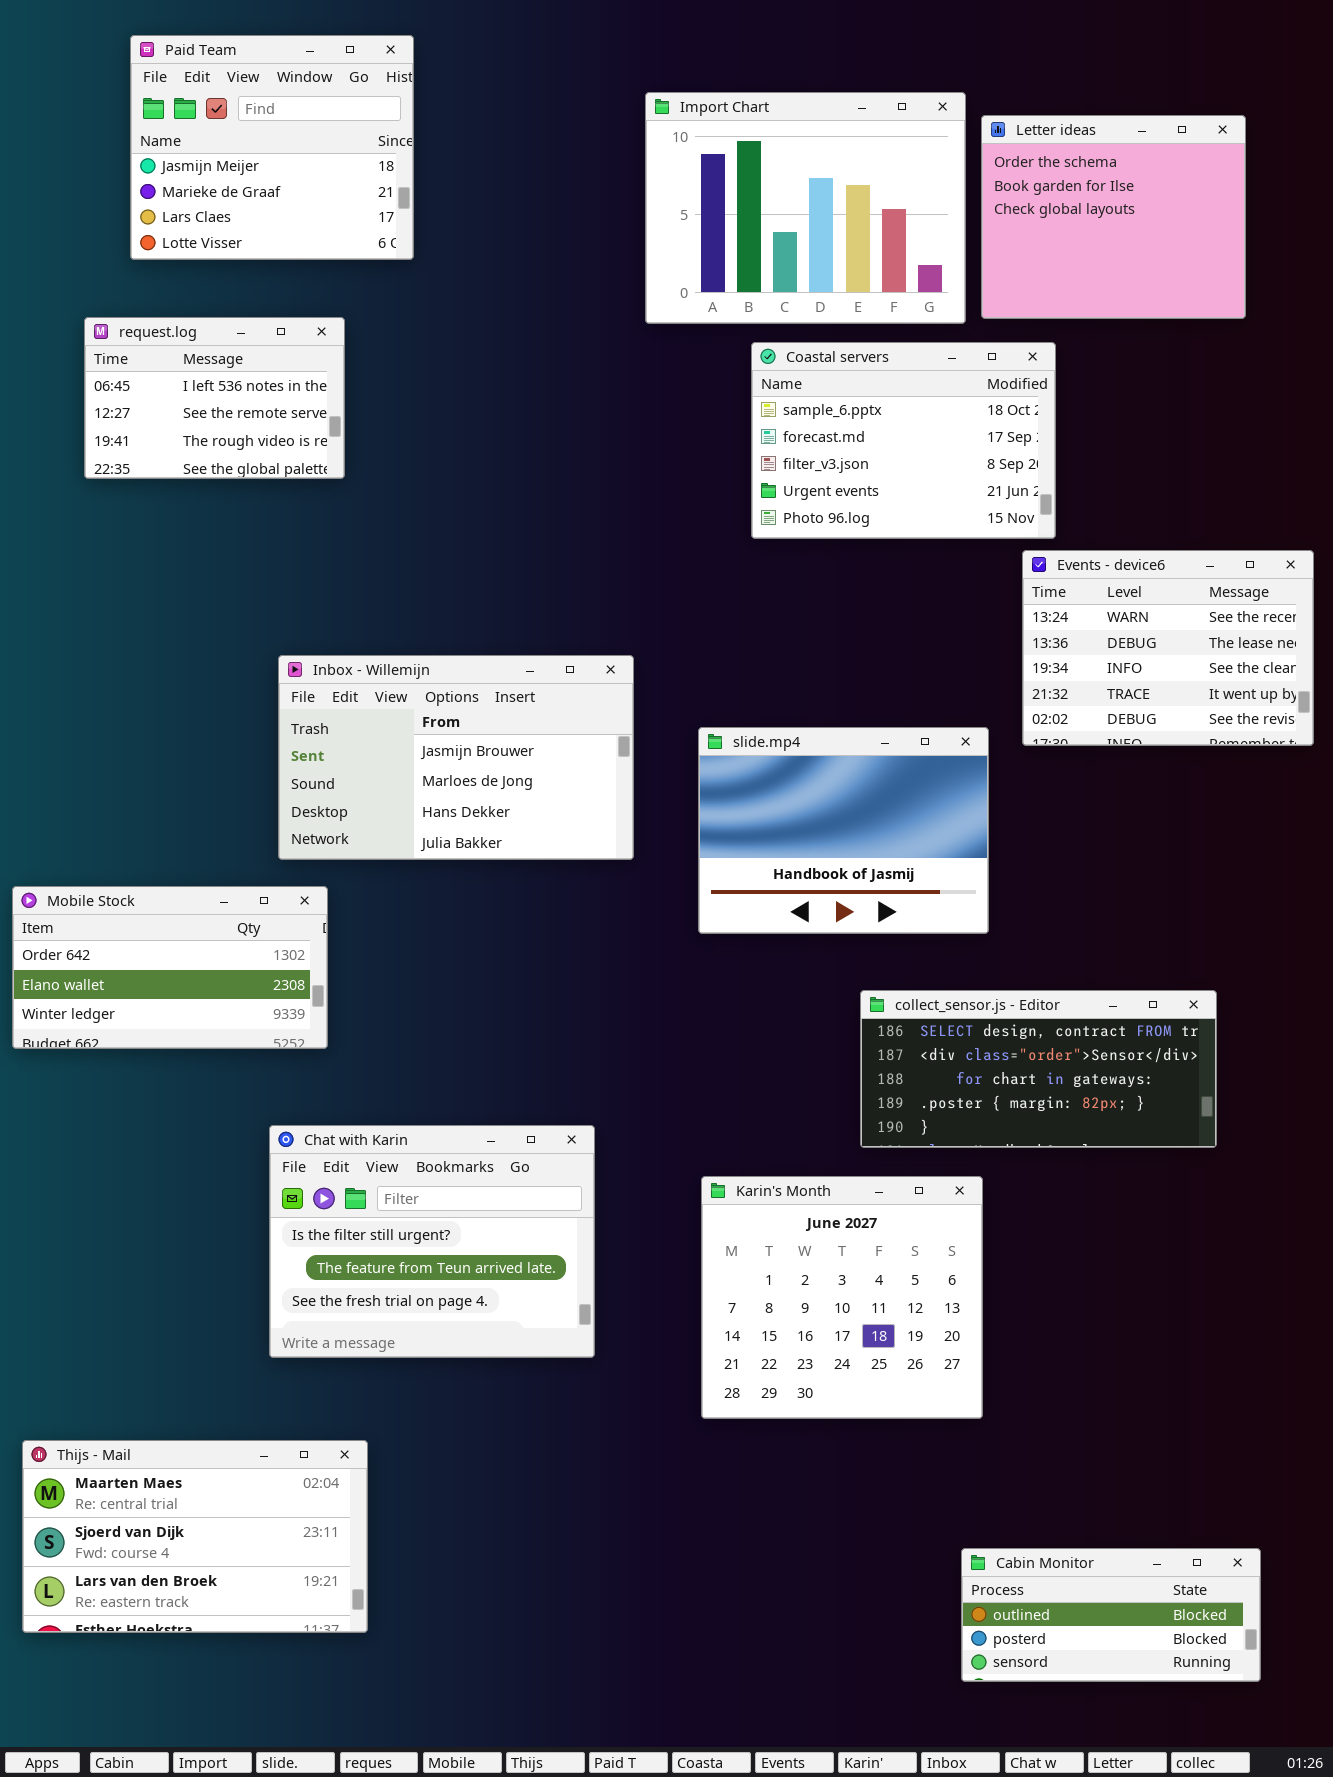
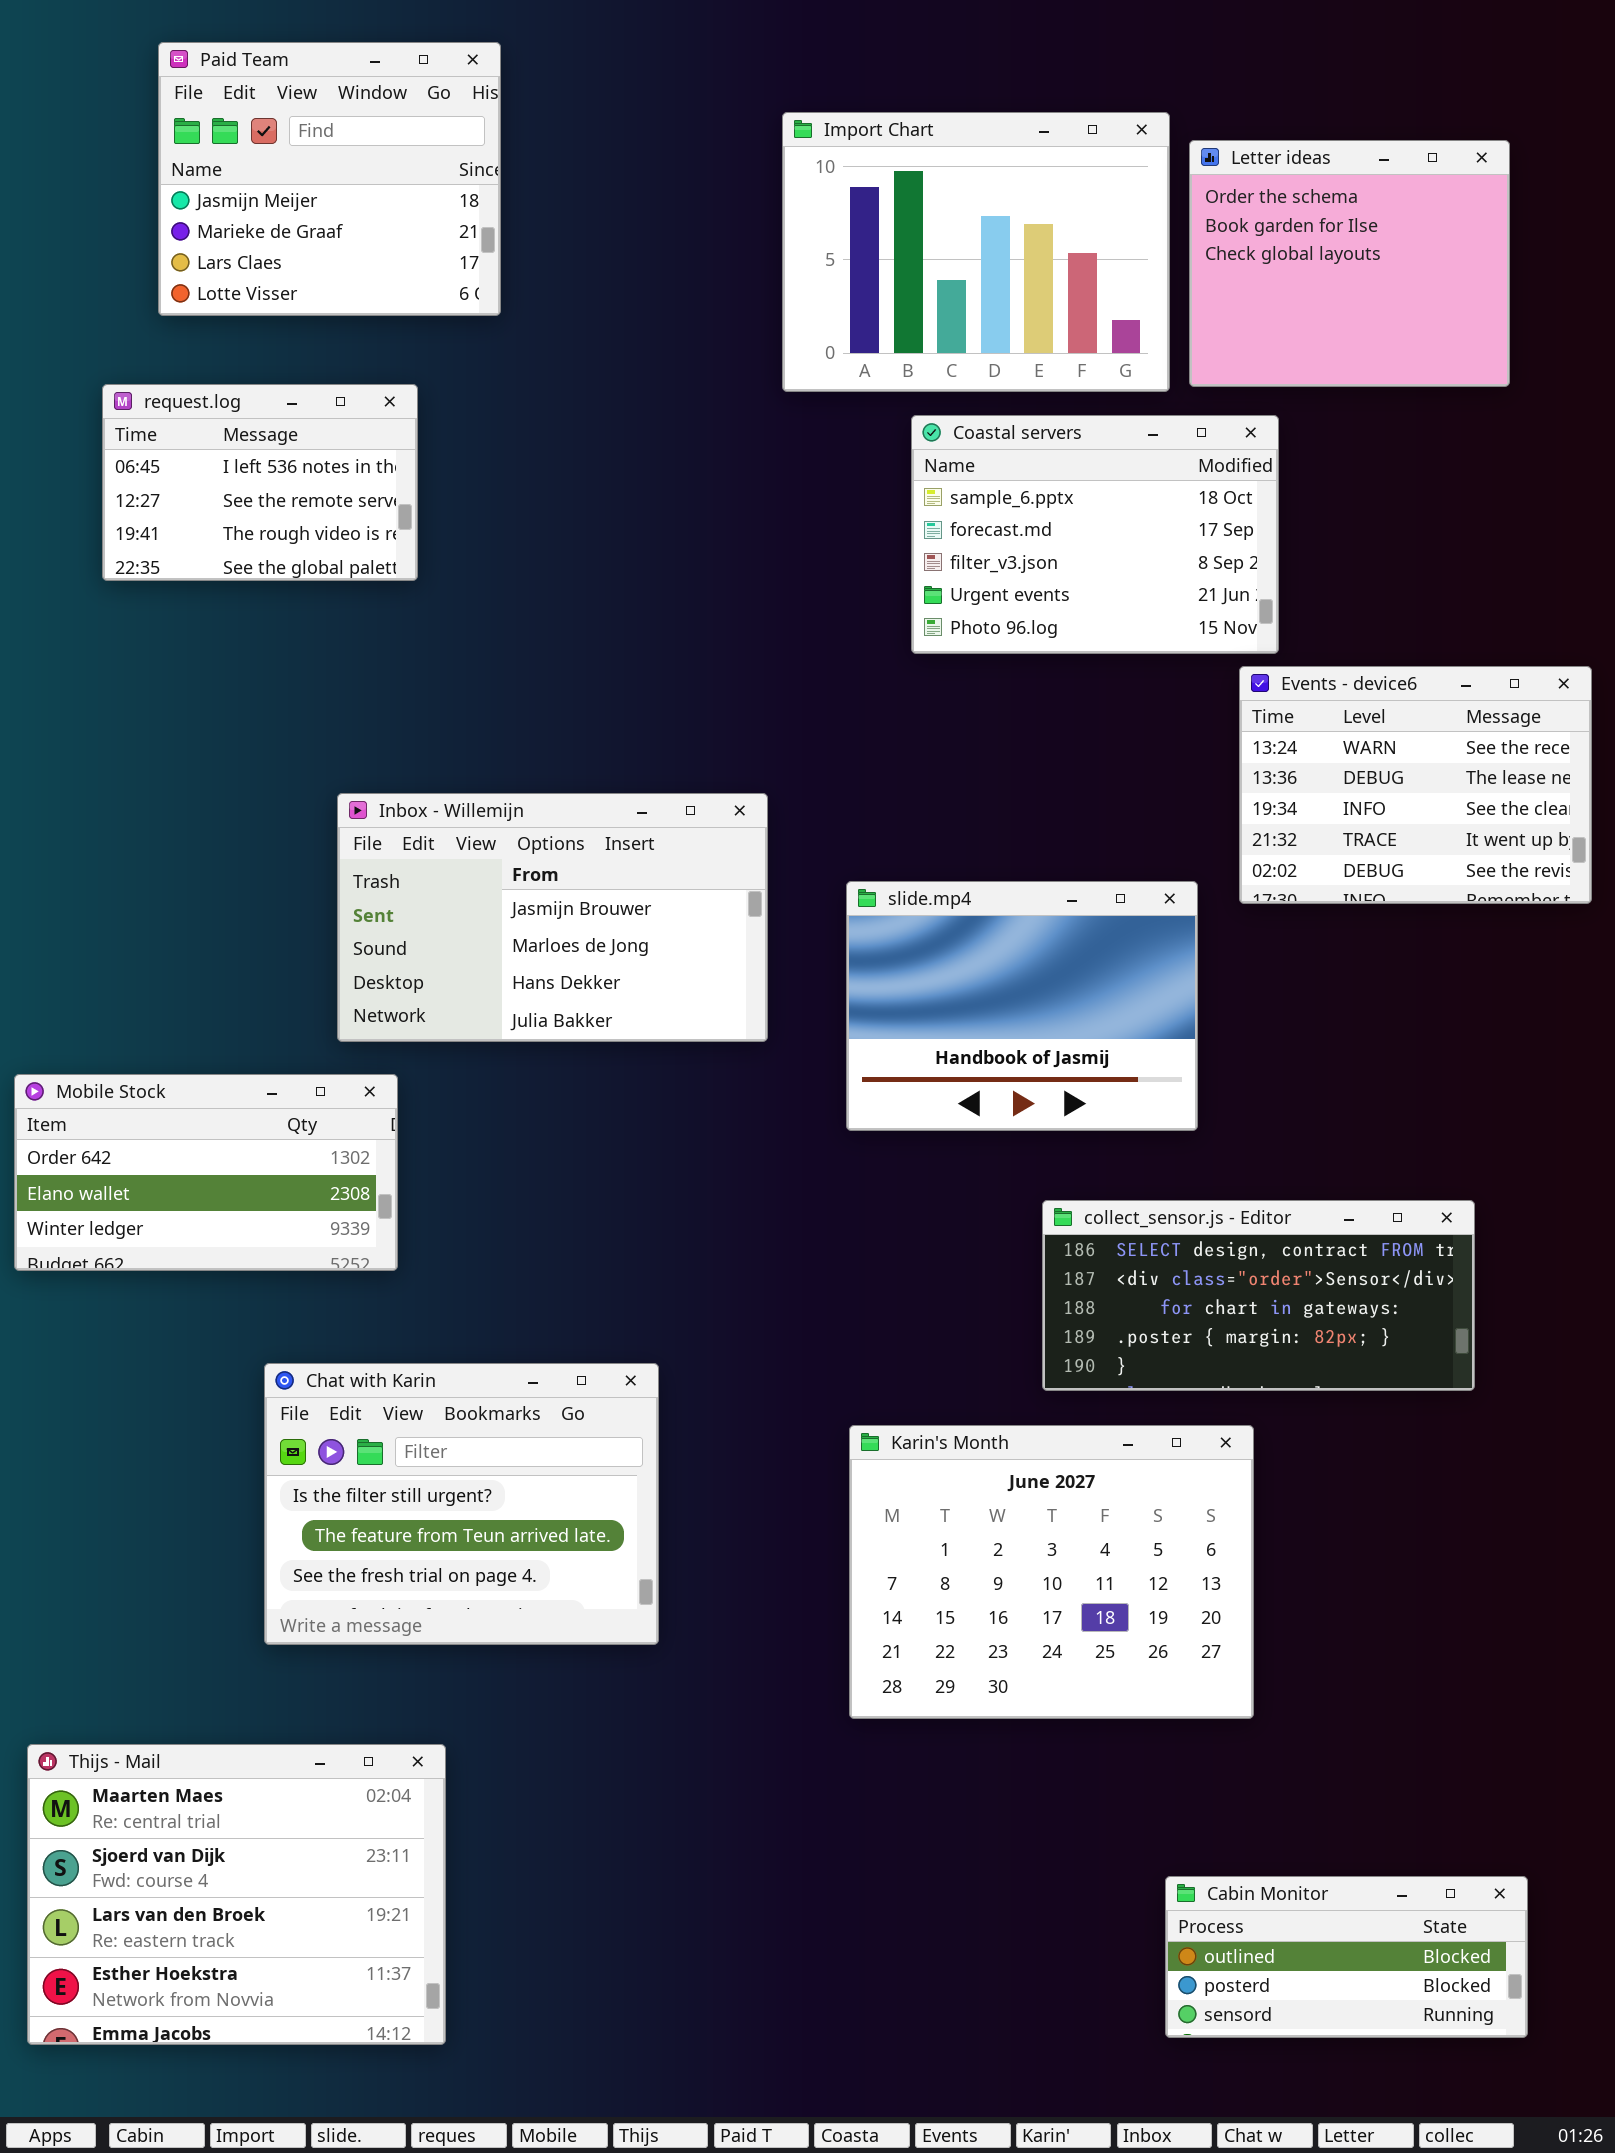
Chat with Karin: [269,1125,595,1358] -> [264,1363,659,1645], moved
Karin's Month: [701,1176,983,1419] -> [849,1425,1254,1719], resized
Thijs - Mail: [22,1440,368,1633] -> [27,1744,446,2045], resized

